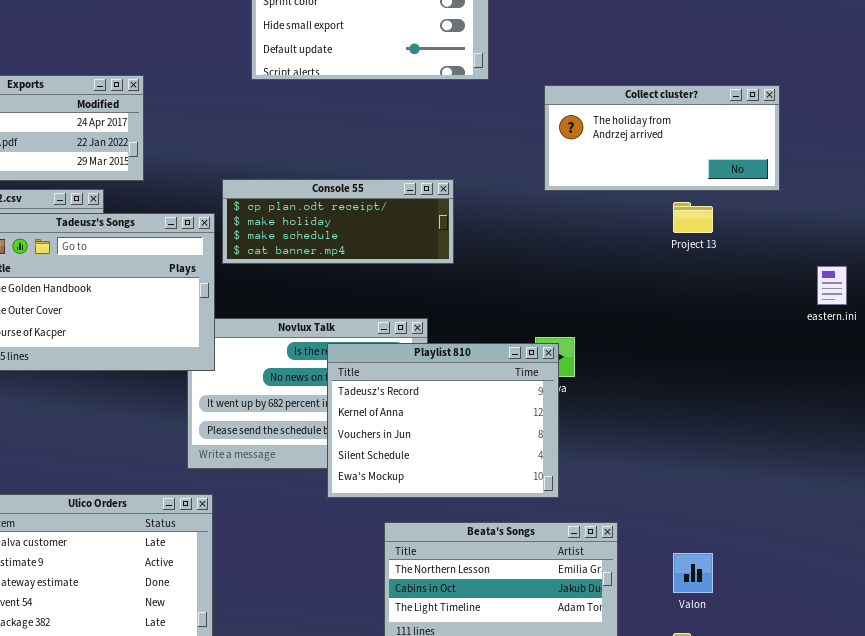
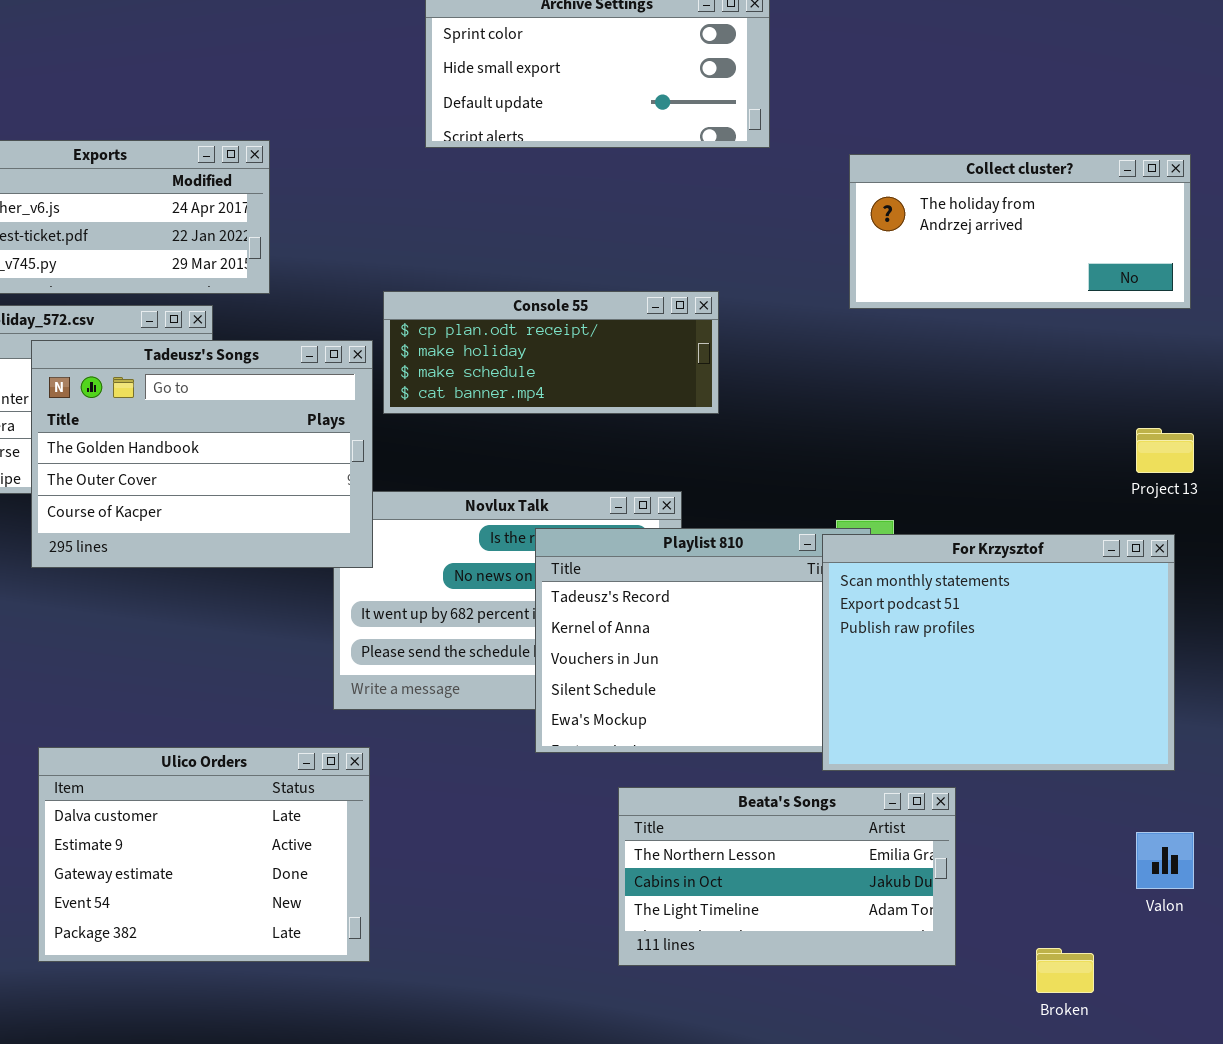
Project 13: [673,202,713,233] -> [1136,428,1194,473], moved
For Krzysztof: none -> [822,534,1175,771], opened
Valon: [673,553,713,593] -> [1136,832,1194,889], moved

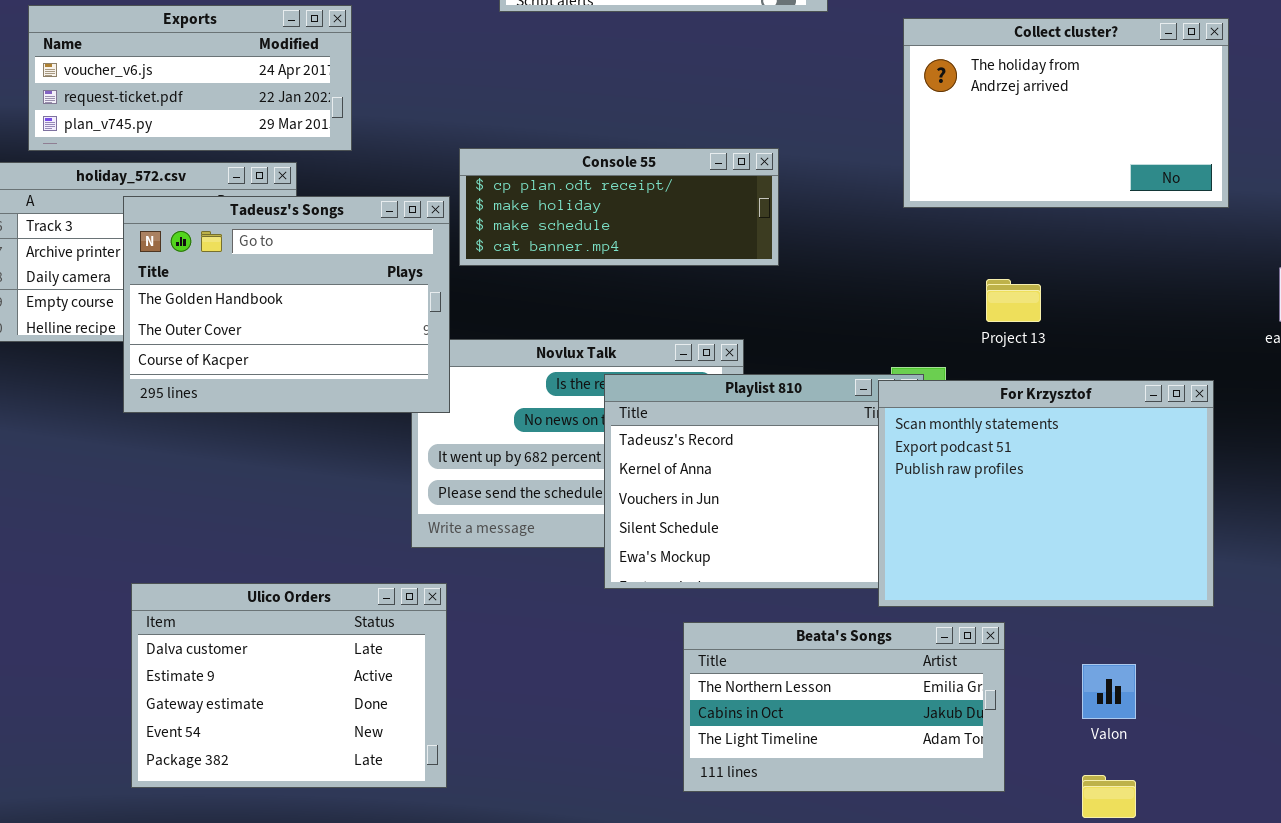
Collect cluster?: [849,154,1191,309] -> [903,18,1229,208], resized
Project 13: [1136,428,1194,473] -> [986,279,1041,322], moved
Valon: [1136,832,1194,889] -> [1082,664,1136,719], moved

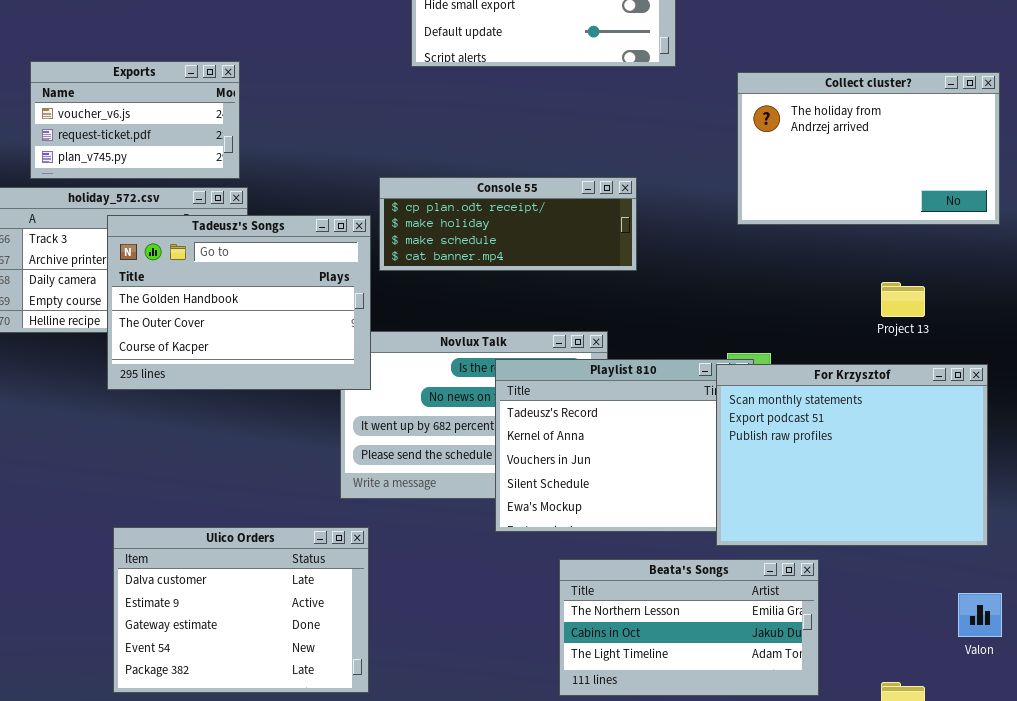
Exports: [28,5,352,151] -> [30,61,240,179], resized
Project 13: [986,279,1041,322] -> [881,282,925,317], moved
Valon: [1082,664,1136,719] -> [958,593,1002,637], moved

